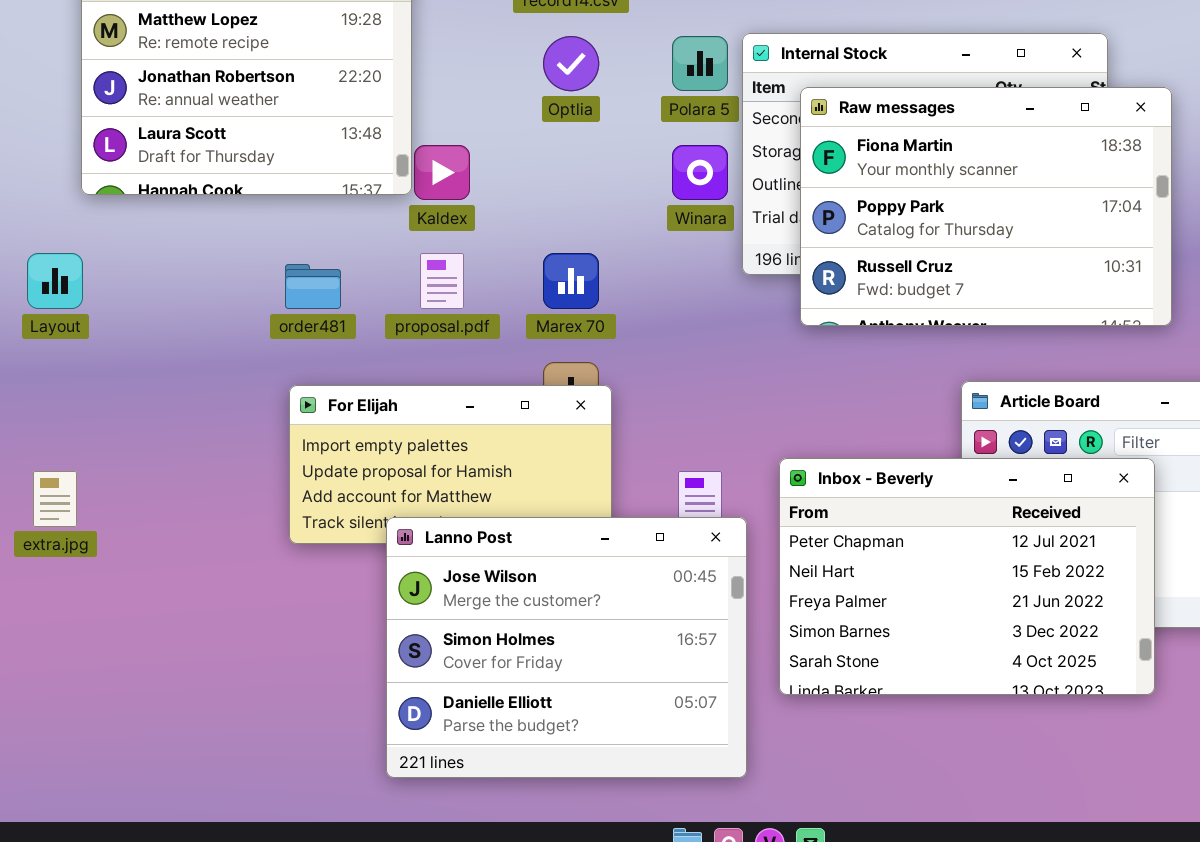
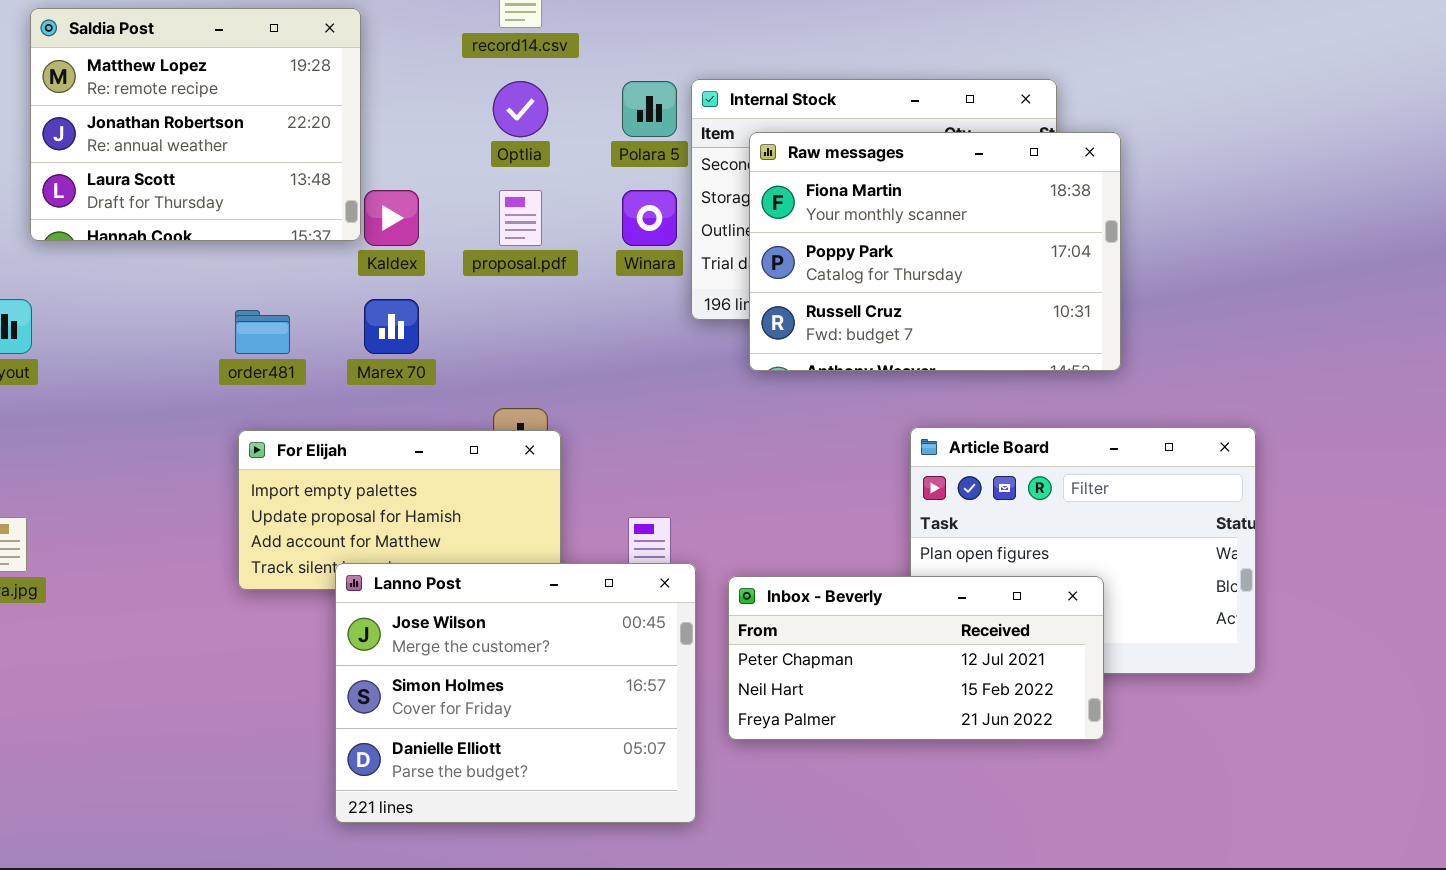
proposal.pdf: [420,253,464,309] -> [499,190,542,246], moved
Marex 70: [543,253,599,309] -> [364,299,419,354], moved
Inbox - Beverly: [779,458,1155,695] -> [728,576,1104,740], resized

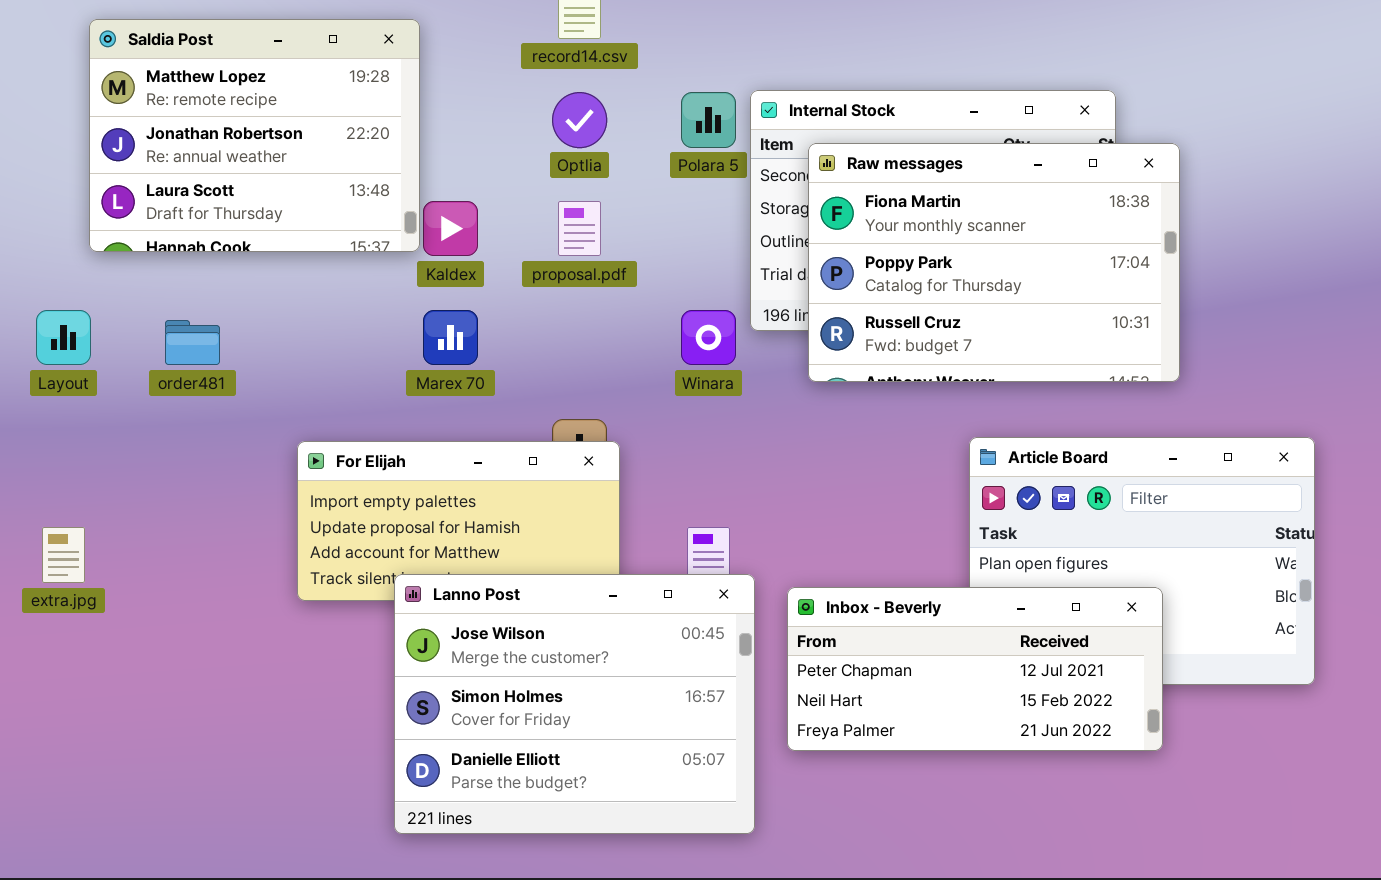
Winara: [622,190,677,246] -> [681,310,736,365], moved
order481: [235,310,290,354] -> [165,320,220,365], moved

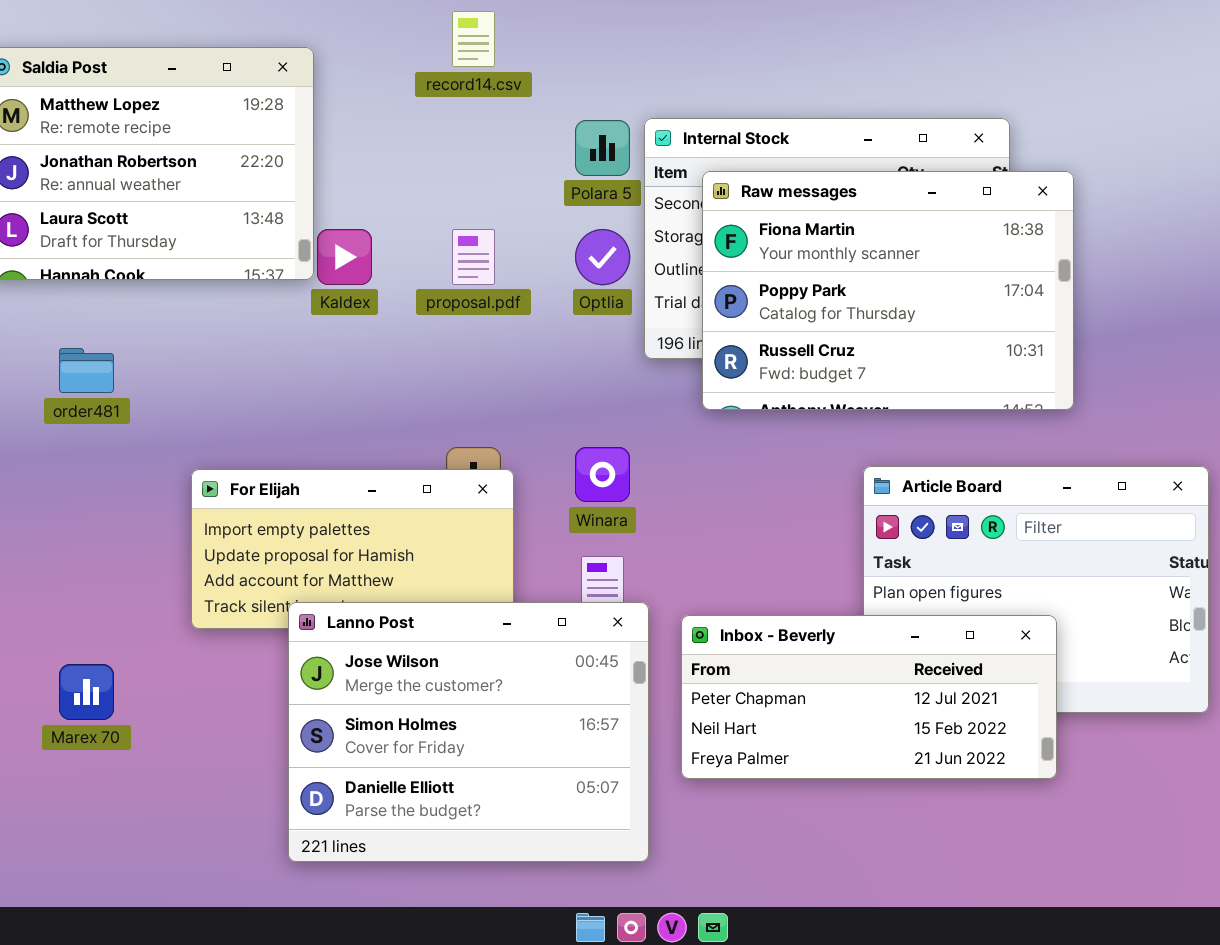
Optlia: [552,92,607,148] -> [575,229,630,285], moved
Marex 70: [423,310,478,365] -> [59,664,114,720], moved
Winara: [681,310,736,365] -> [575,447,630,502], moved

